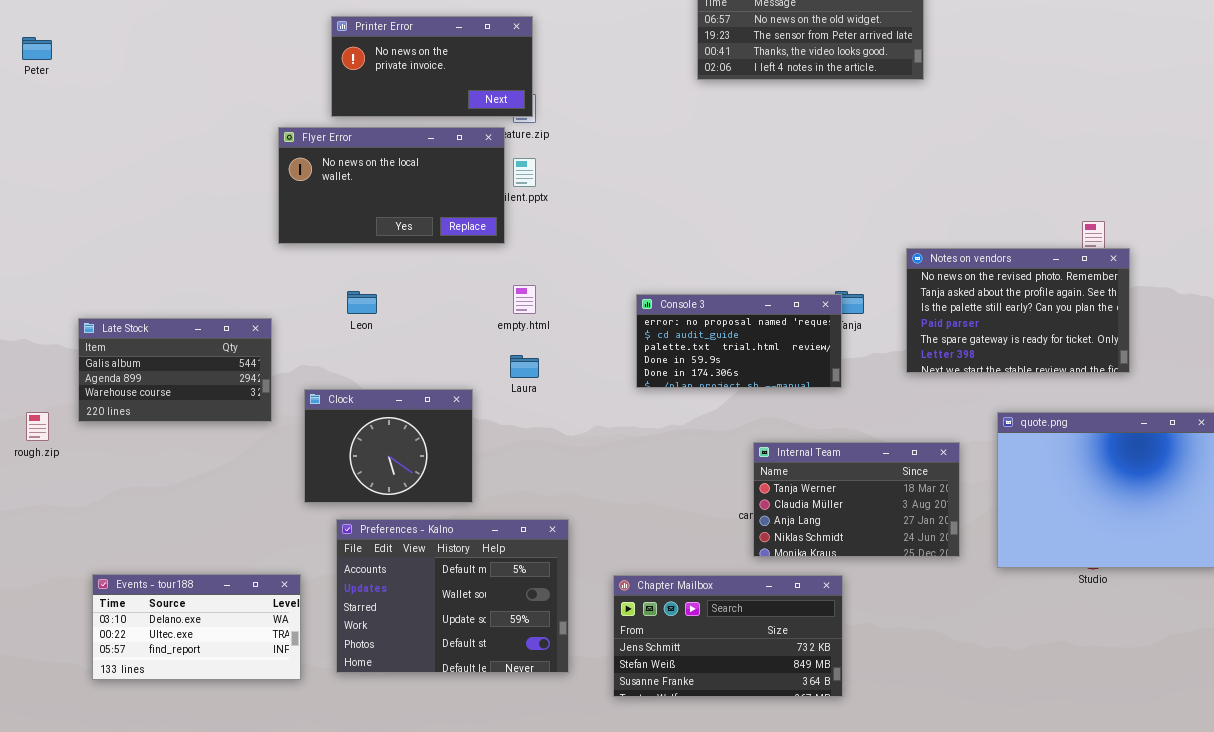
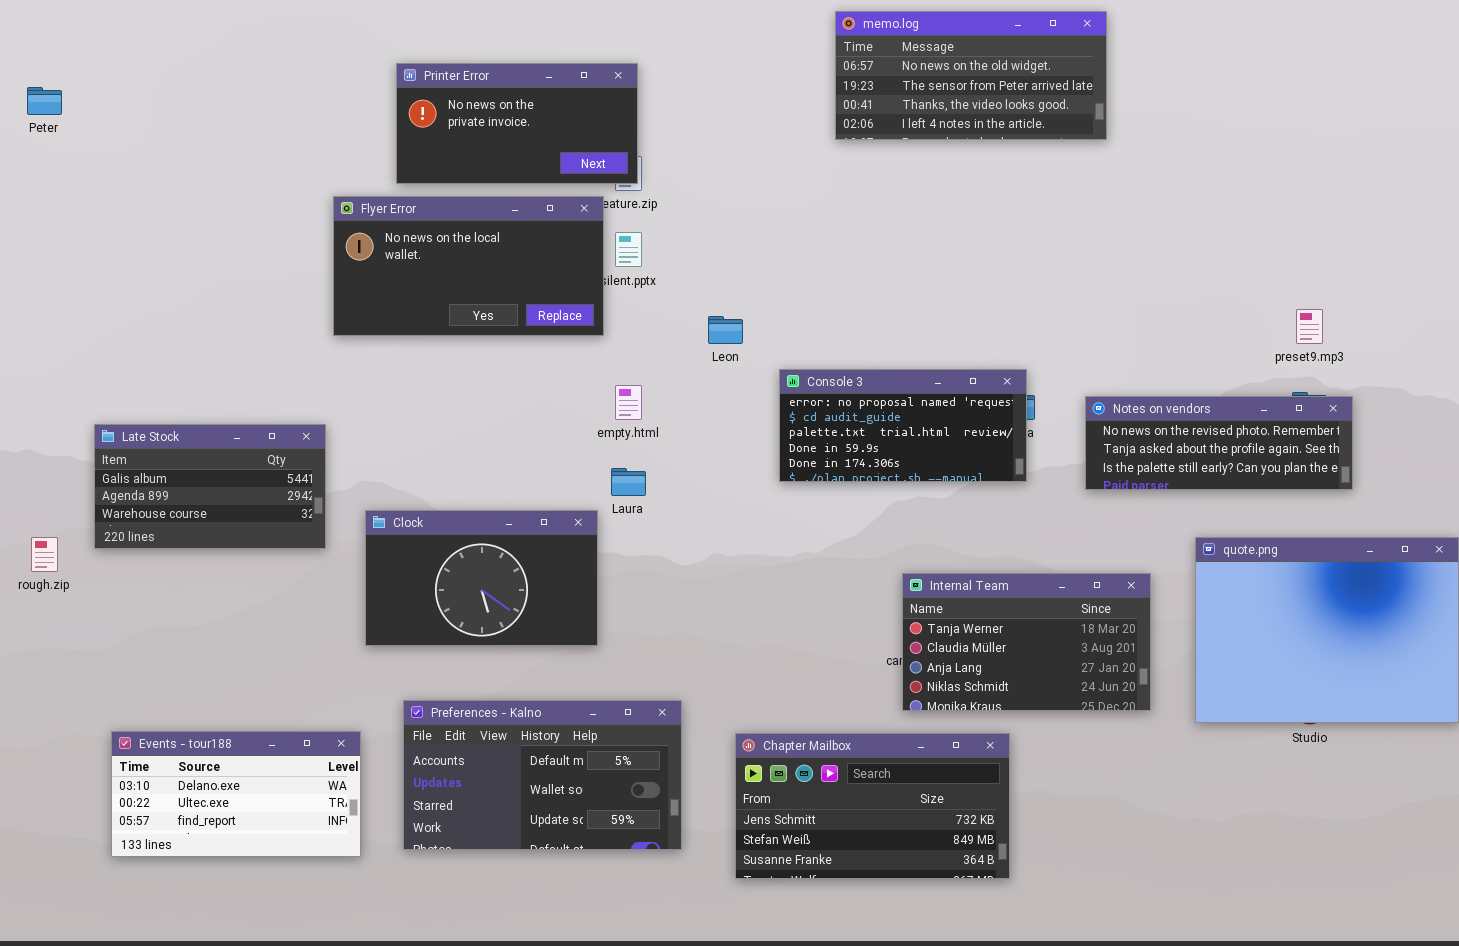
Notes on vendors: [906,248,1130,373] -> [1085,396,1353,490], resized
Leon: [347,291,377,314] -> [708,316,743,344], moved
Console 3: [636,294,842,388] -> [779,369,1027,482], moved
Clock: [304,389,473,503] -> [365,510,598,646], resized
Preferences - Kalno: [336,519,569,673] -> [403,700,682,850], resized

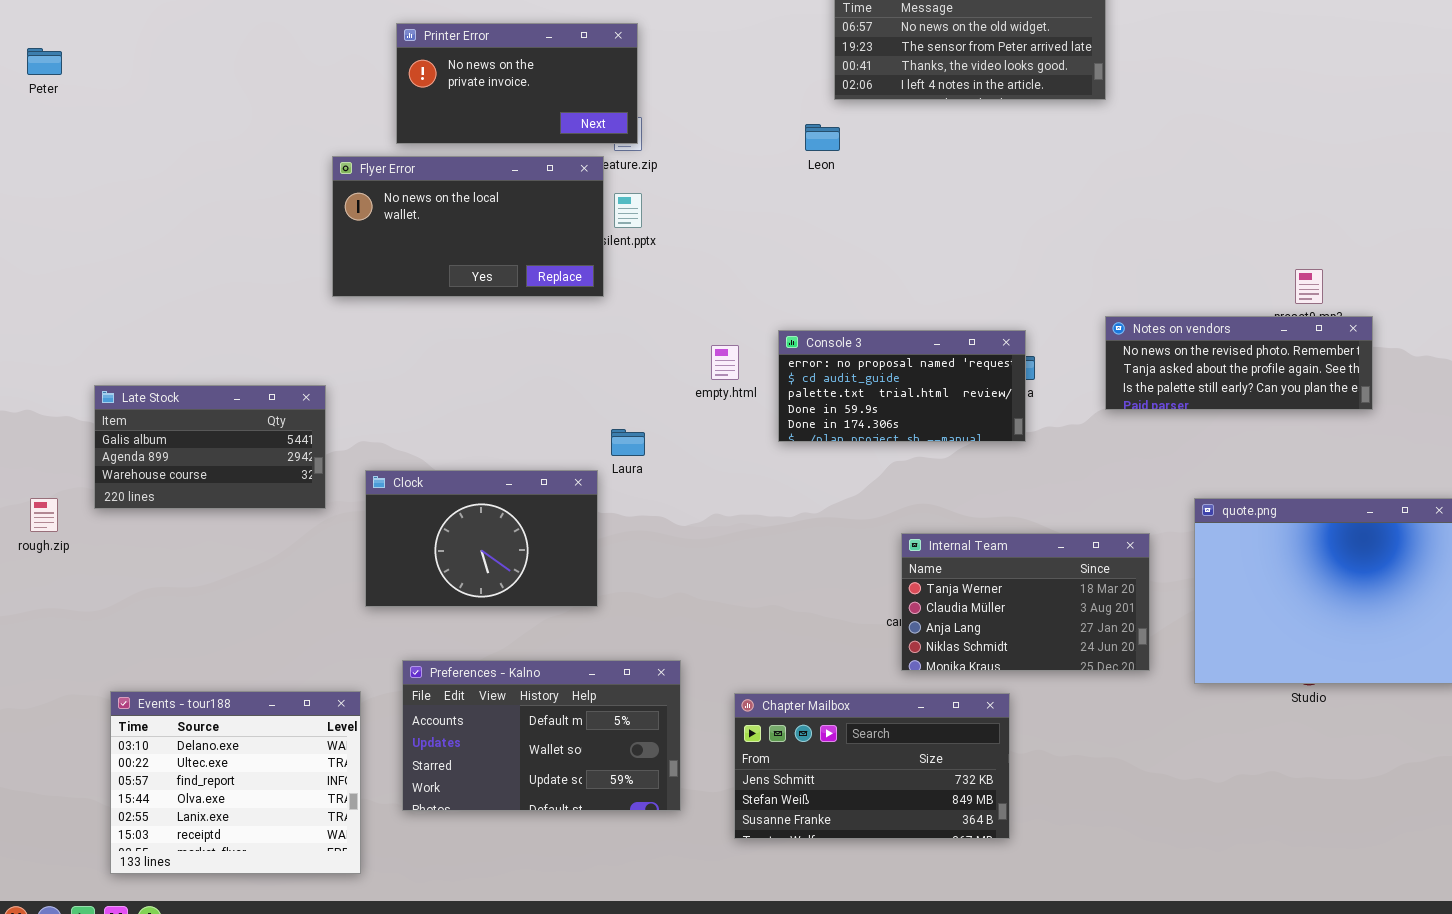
Leon: [708,316,743,344] -> [805,124,840,151], moved
empty.html: [615,385,642,420] -> [711,345,739,380], moved
Notes on vendors: [1085,396,1353,490] -> [1105,316,1373,410], moved
Events - tour188: [111,731,361,857] -> [110,691,361,874], resized

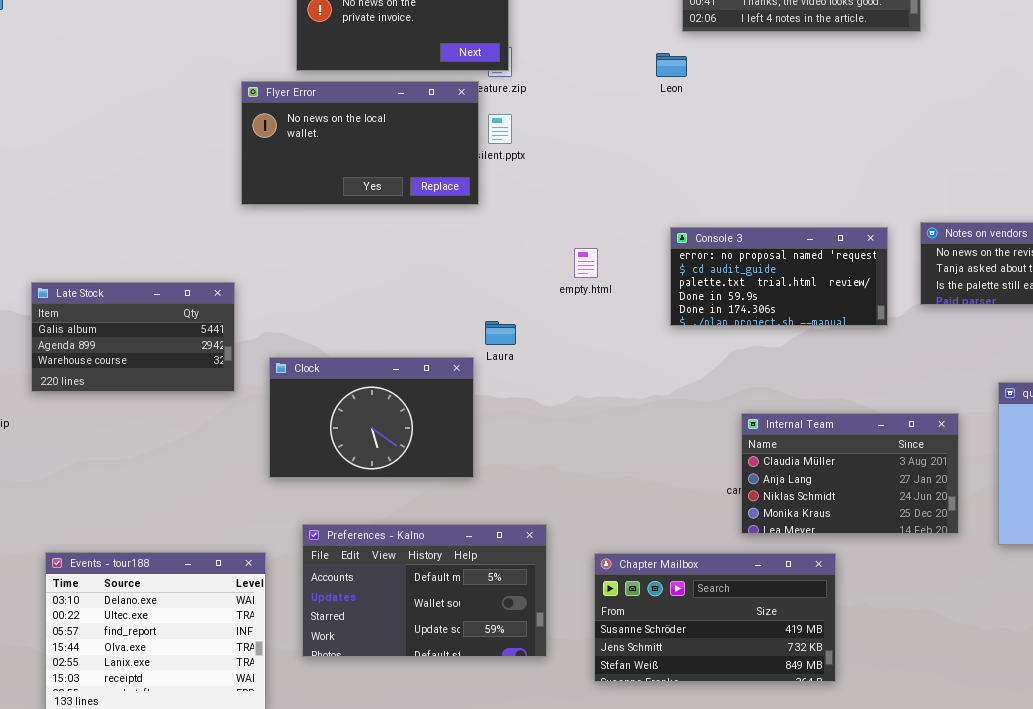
Console 3: [778,330,1026,442] -> [670,227,888,326], moved
Internal Team: [901,533,1150,671] -> [741,413,959,534], scrolled down 1 row
Chapter Mailbox: [734,693,1010,839] -> [594,553,836,682], scrolled up 1 row

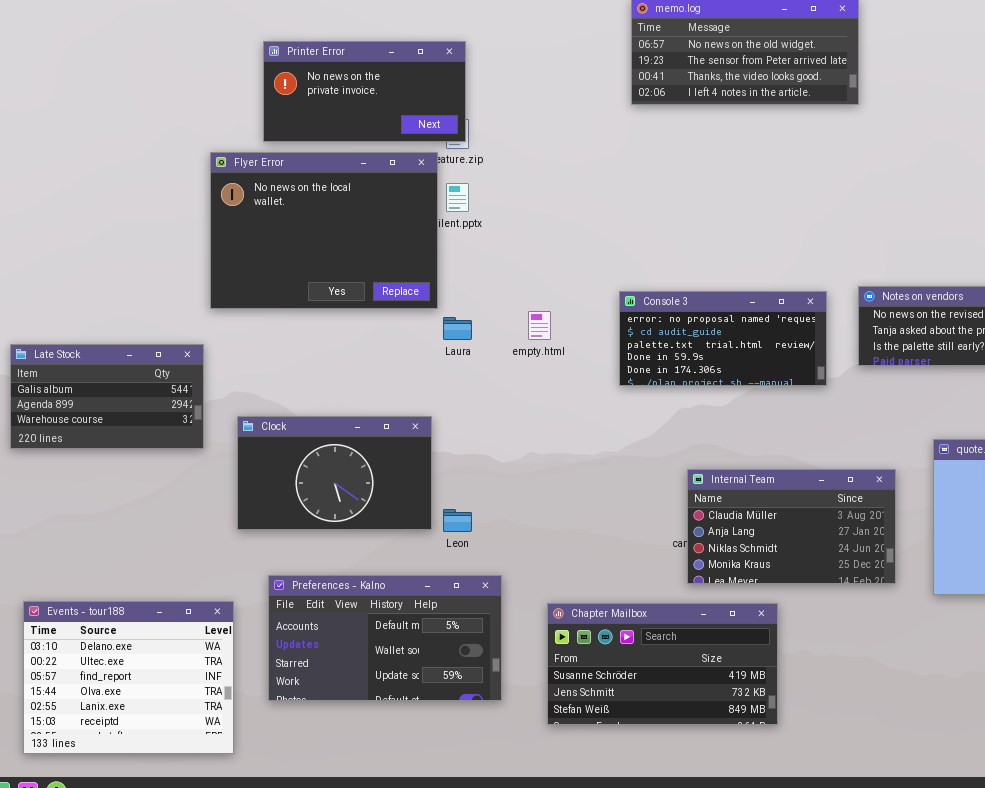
Leon: [656,53,687,77] -> [443,509,472,532], moved
Flyer Error: [241,81,479,205] -> [210,152,438,309], resized
Laura: [485,321,516,345] -> [443,317,472,340], moved

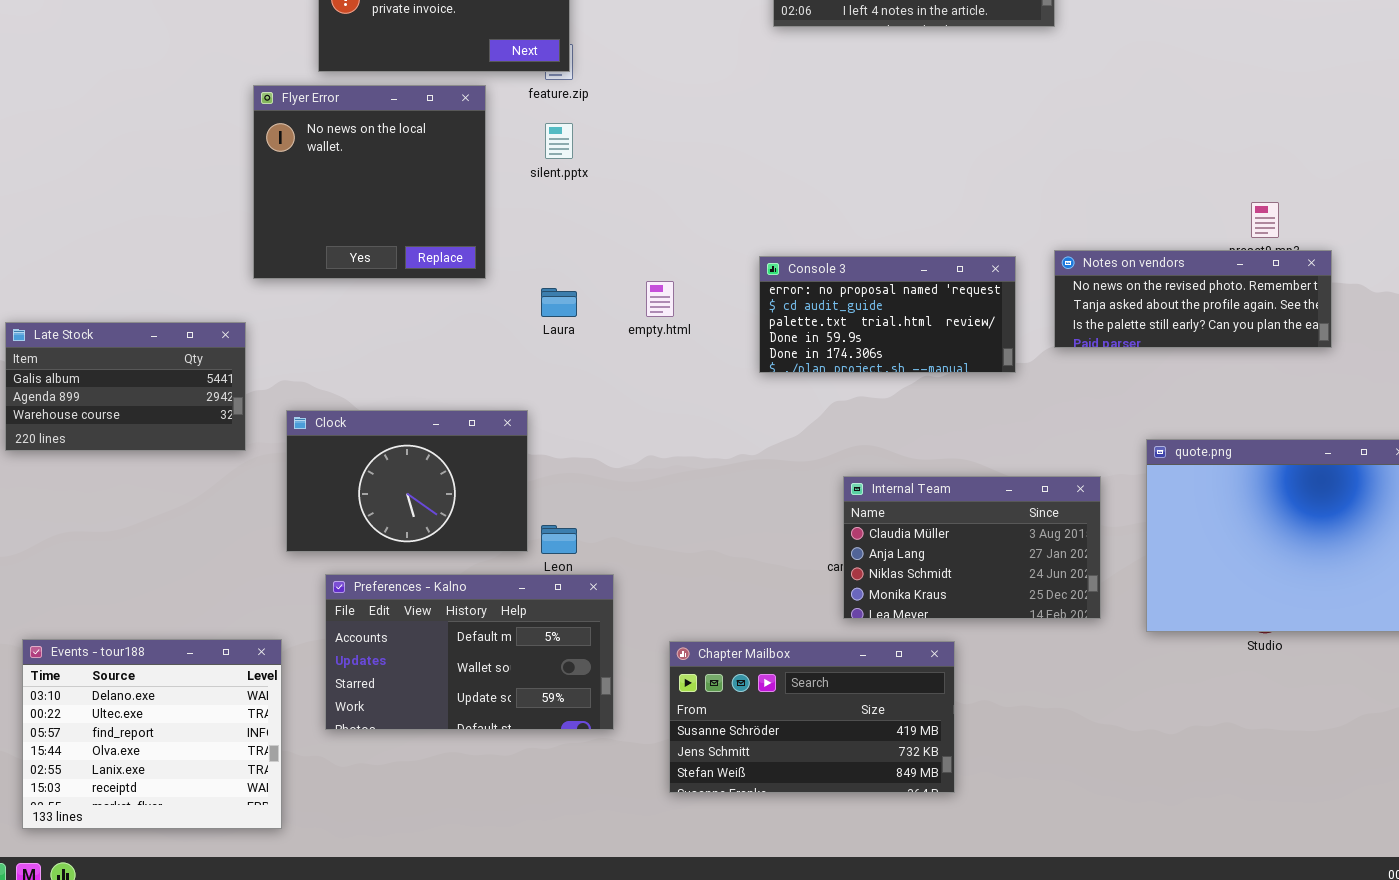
Flyer Error: [210,152,438,309] -> [253,85,486,279], resized
Preferences - Kalno: [268,575,502,701] -> [325,574,614,730], moved

